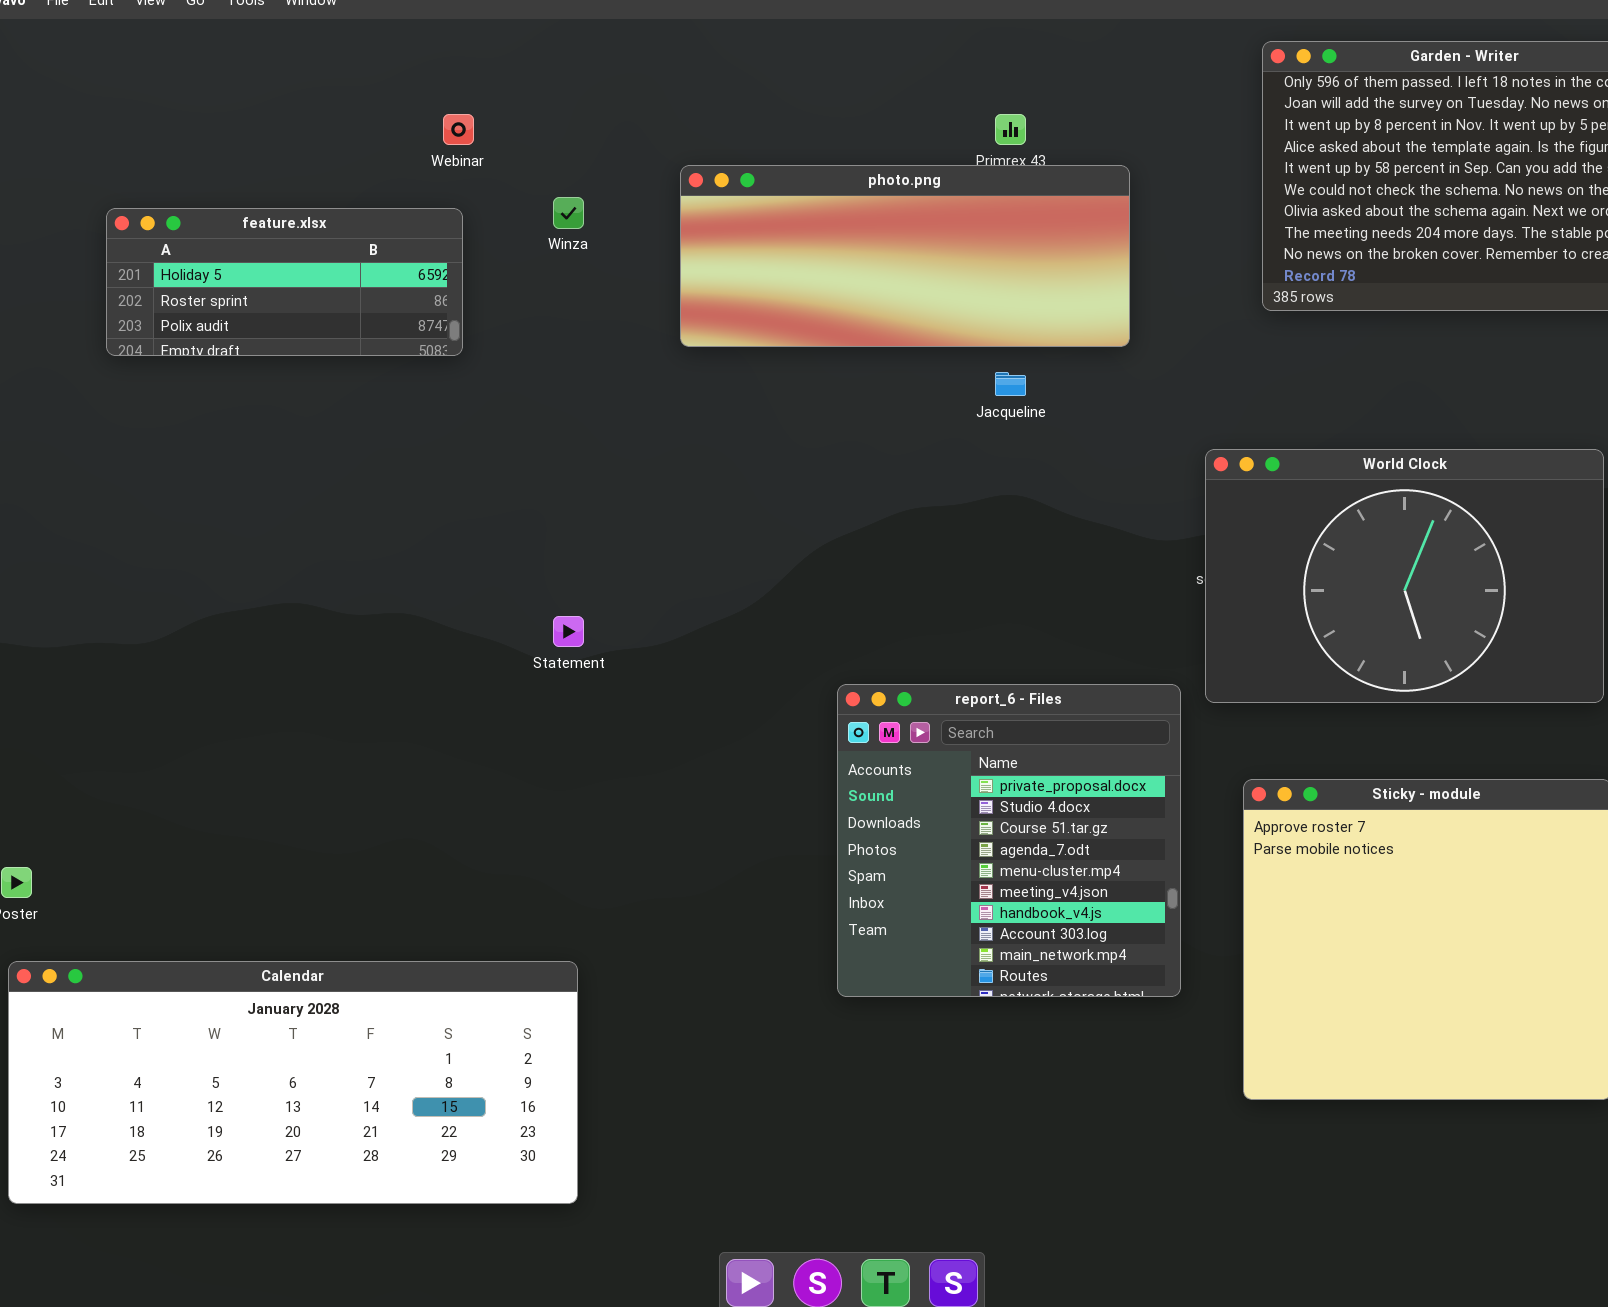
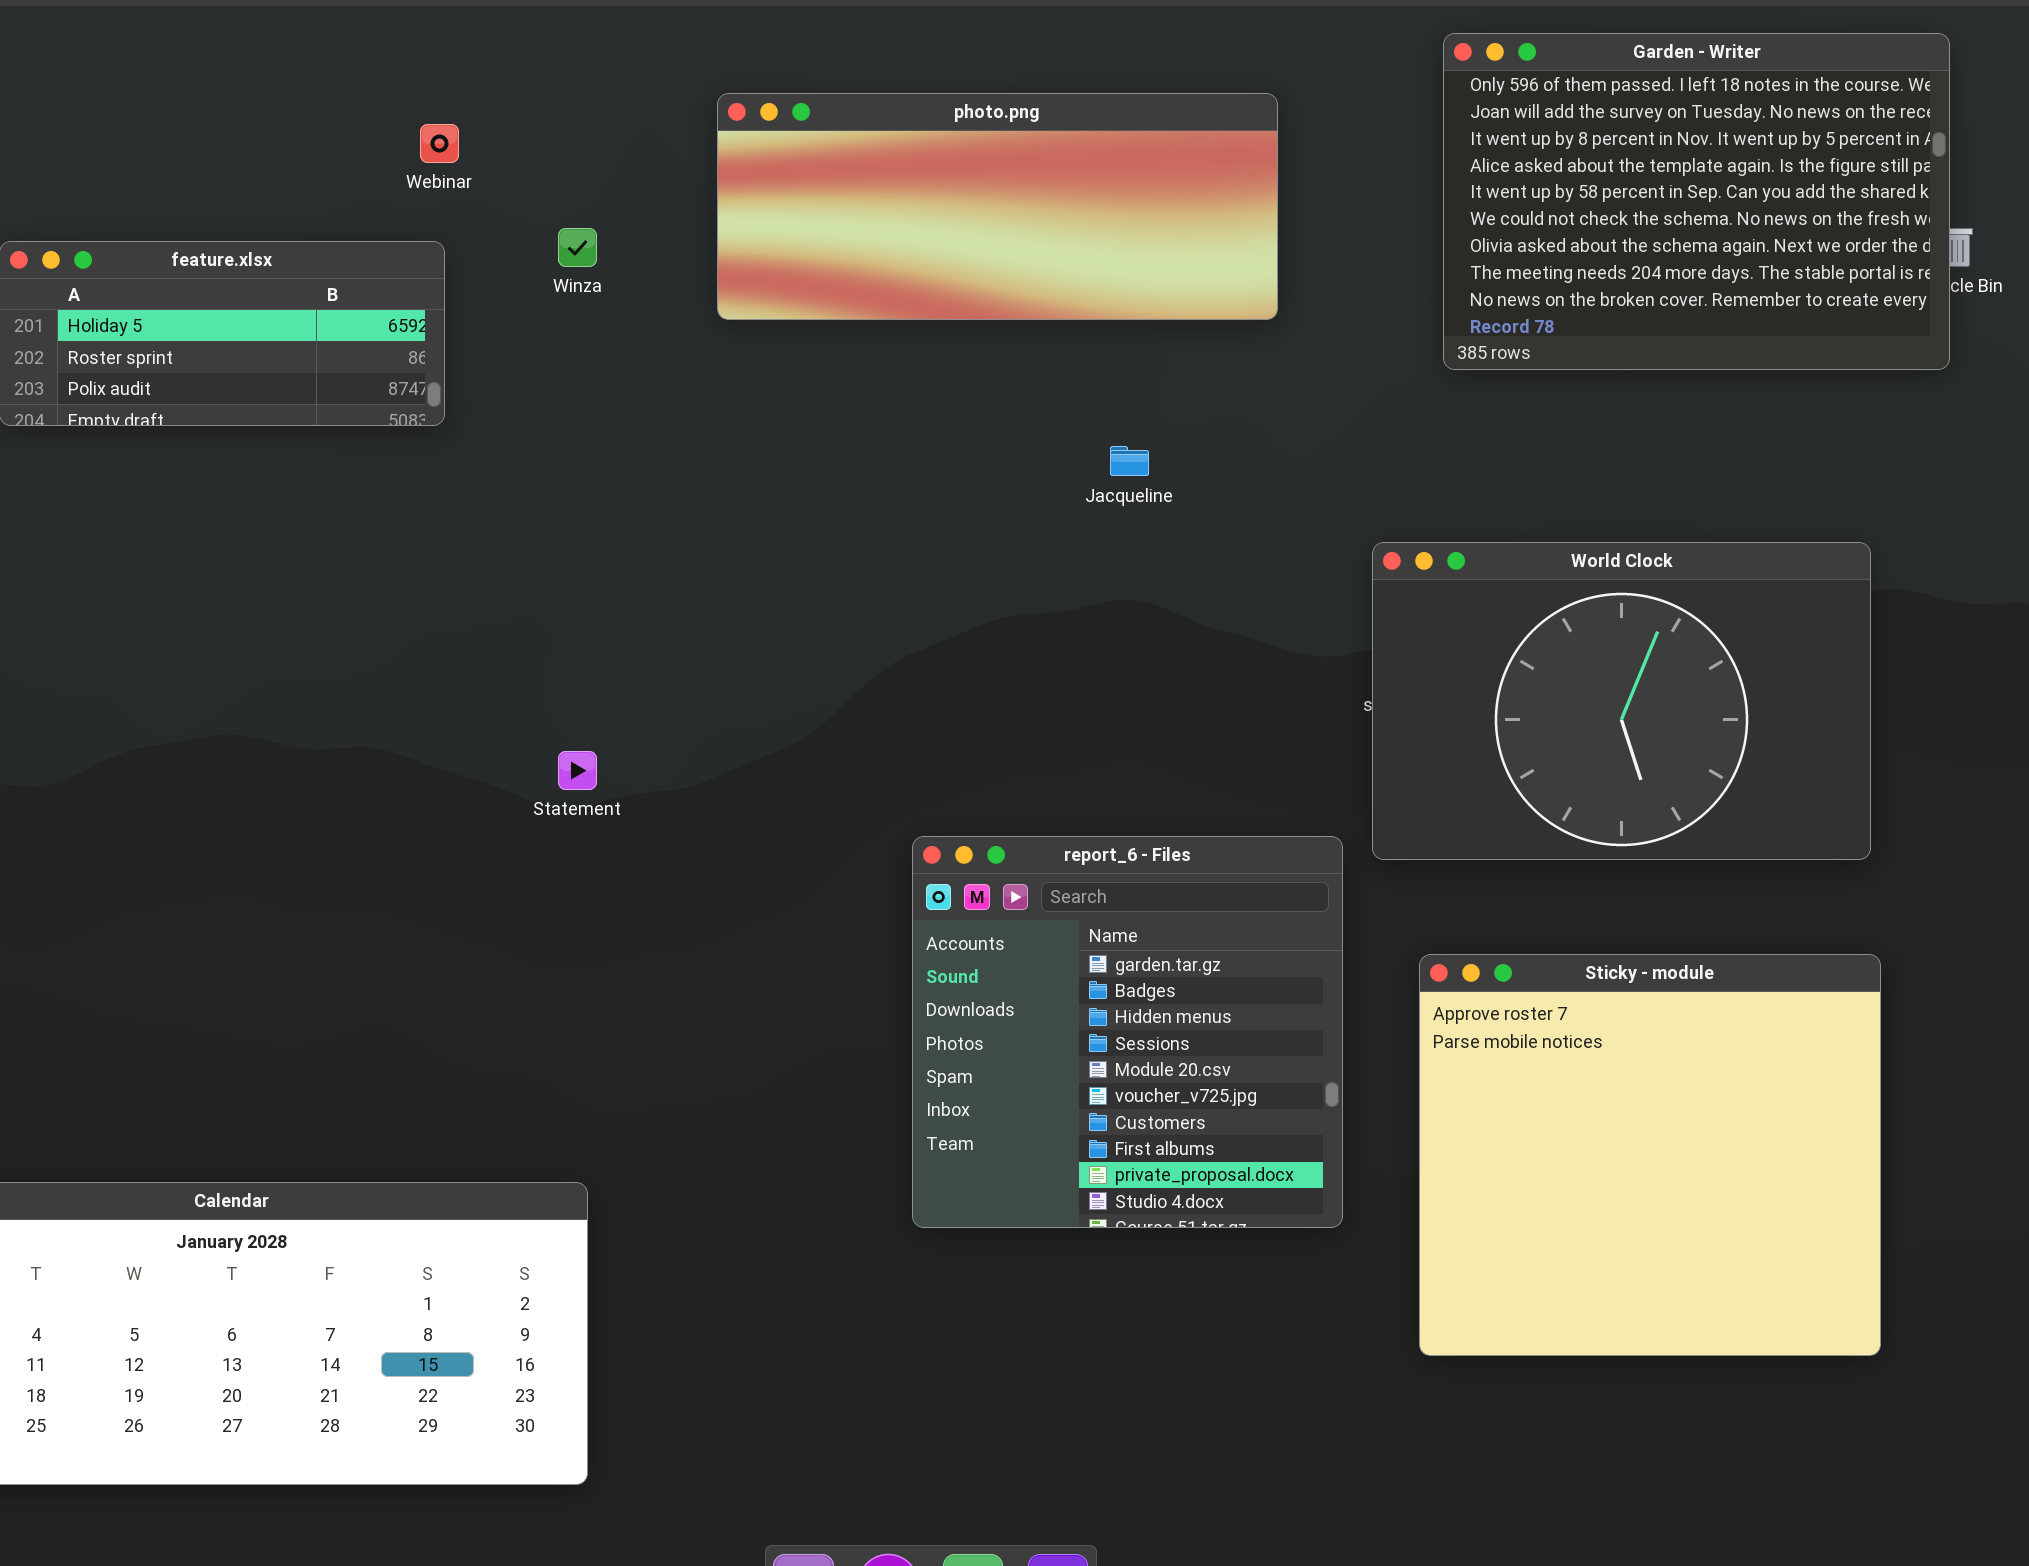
photo.png: [680,165,1130,347] -> [717,93,1278,320], moved
report_6 - Files: [837,684,1181,997] -> [912,836,1343,1228], scrolled up 8 rows

